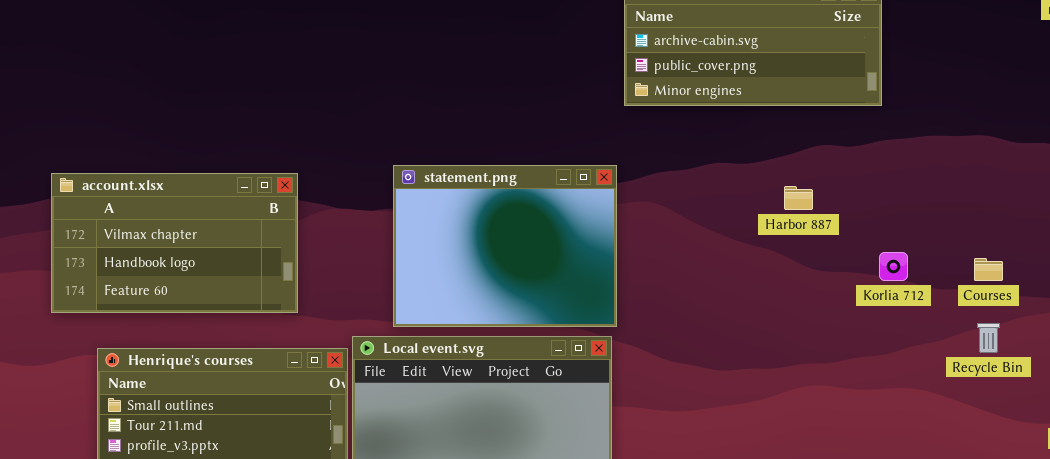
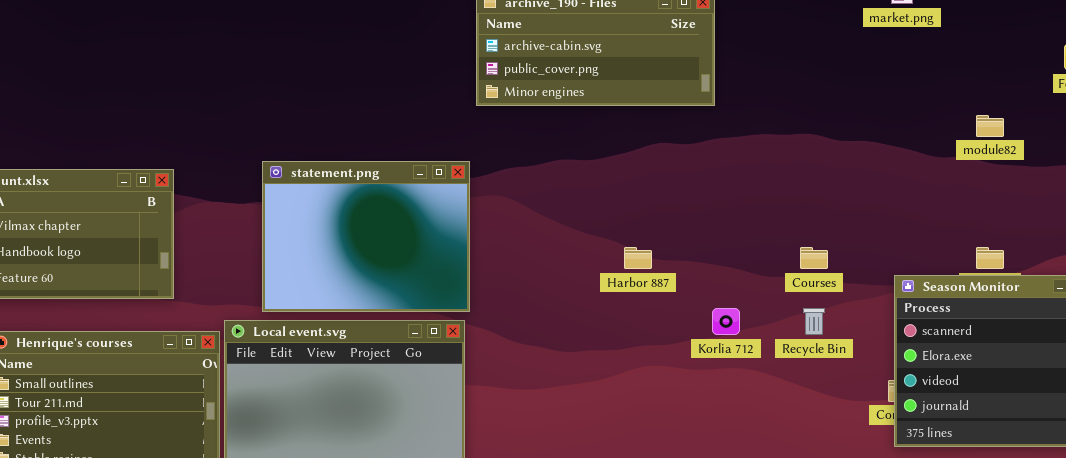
Harbor 887: [784,186,813,210] -> [624,247,652,269], moved
Korlia 712: [879,252,908,281] -> [712,308,740,335], moved

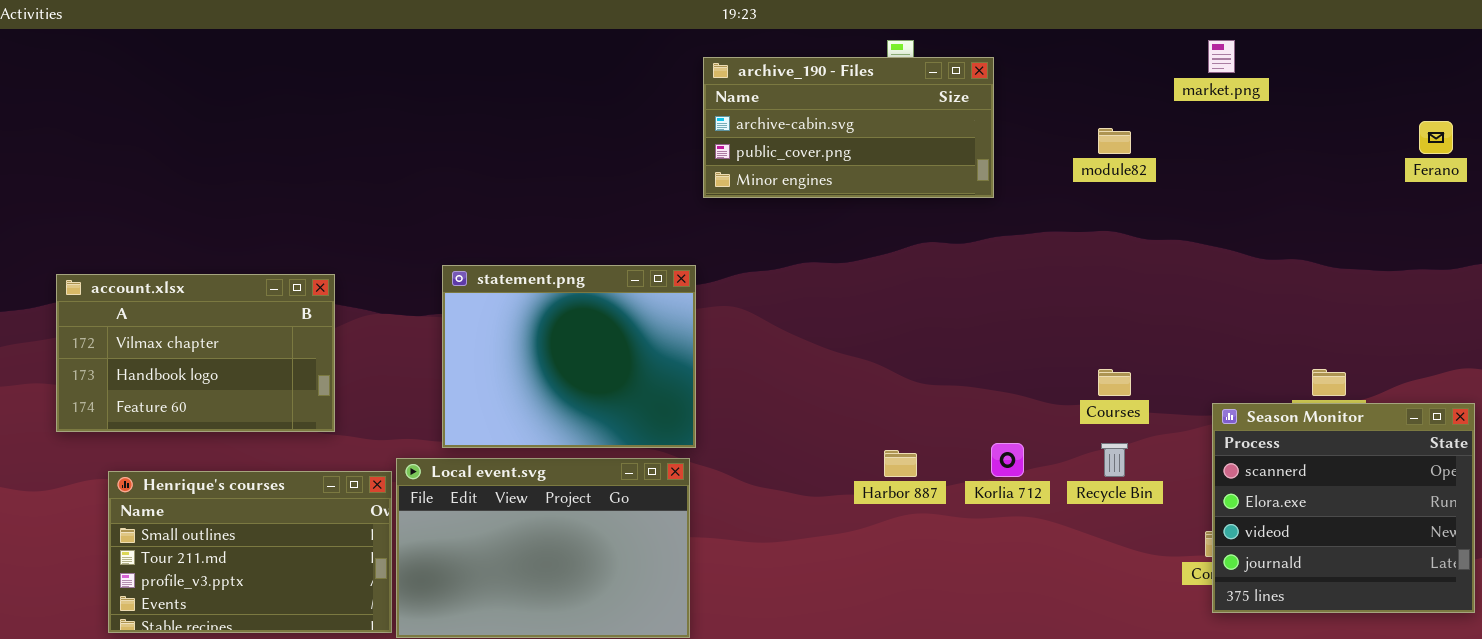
module82: [976,115,1004,137] -> [1098,128,1131,154], moved
Harbor 887: [624,247,652,269] -> [884,450,917,477], moved

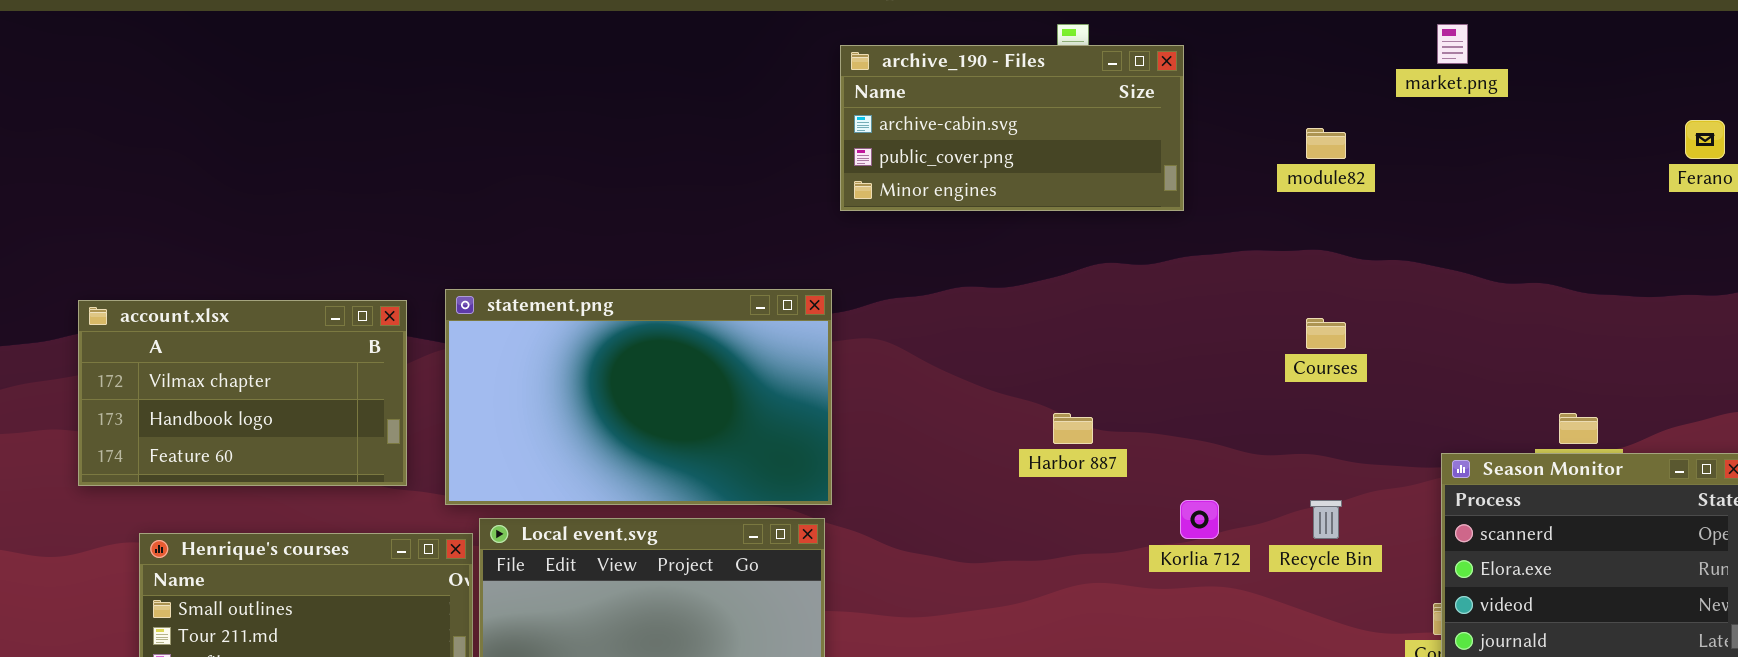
statement.png: [442,265,696,448] -> [445,289,832,505], resized
Courses: [1098,369,1131,396] -> [1306,318,1346,349], moved
Harbor 887: [884,450,917,477] -> [1053,413,1093,444], moved

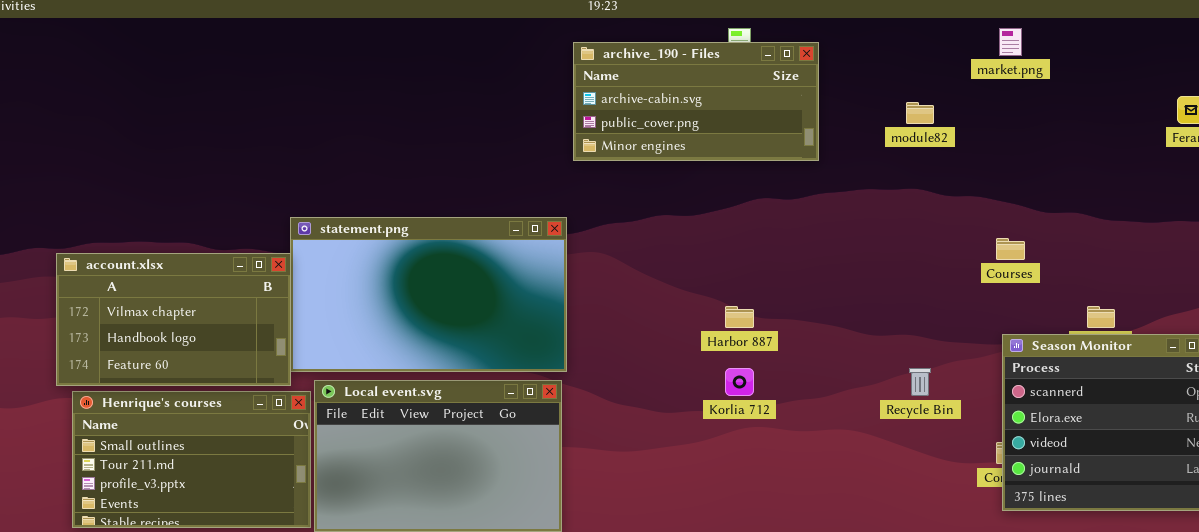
account.xlsx: [78,300,407,486] -> [56,253,291,386], moved
Courses: [1306,318,1346,349] -> [996,238,1025,260], moved
Korlia 712: [1180,500,1219,539] -> [725,368,754,396], moved

